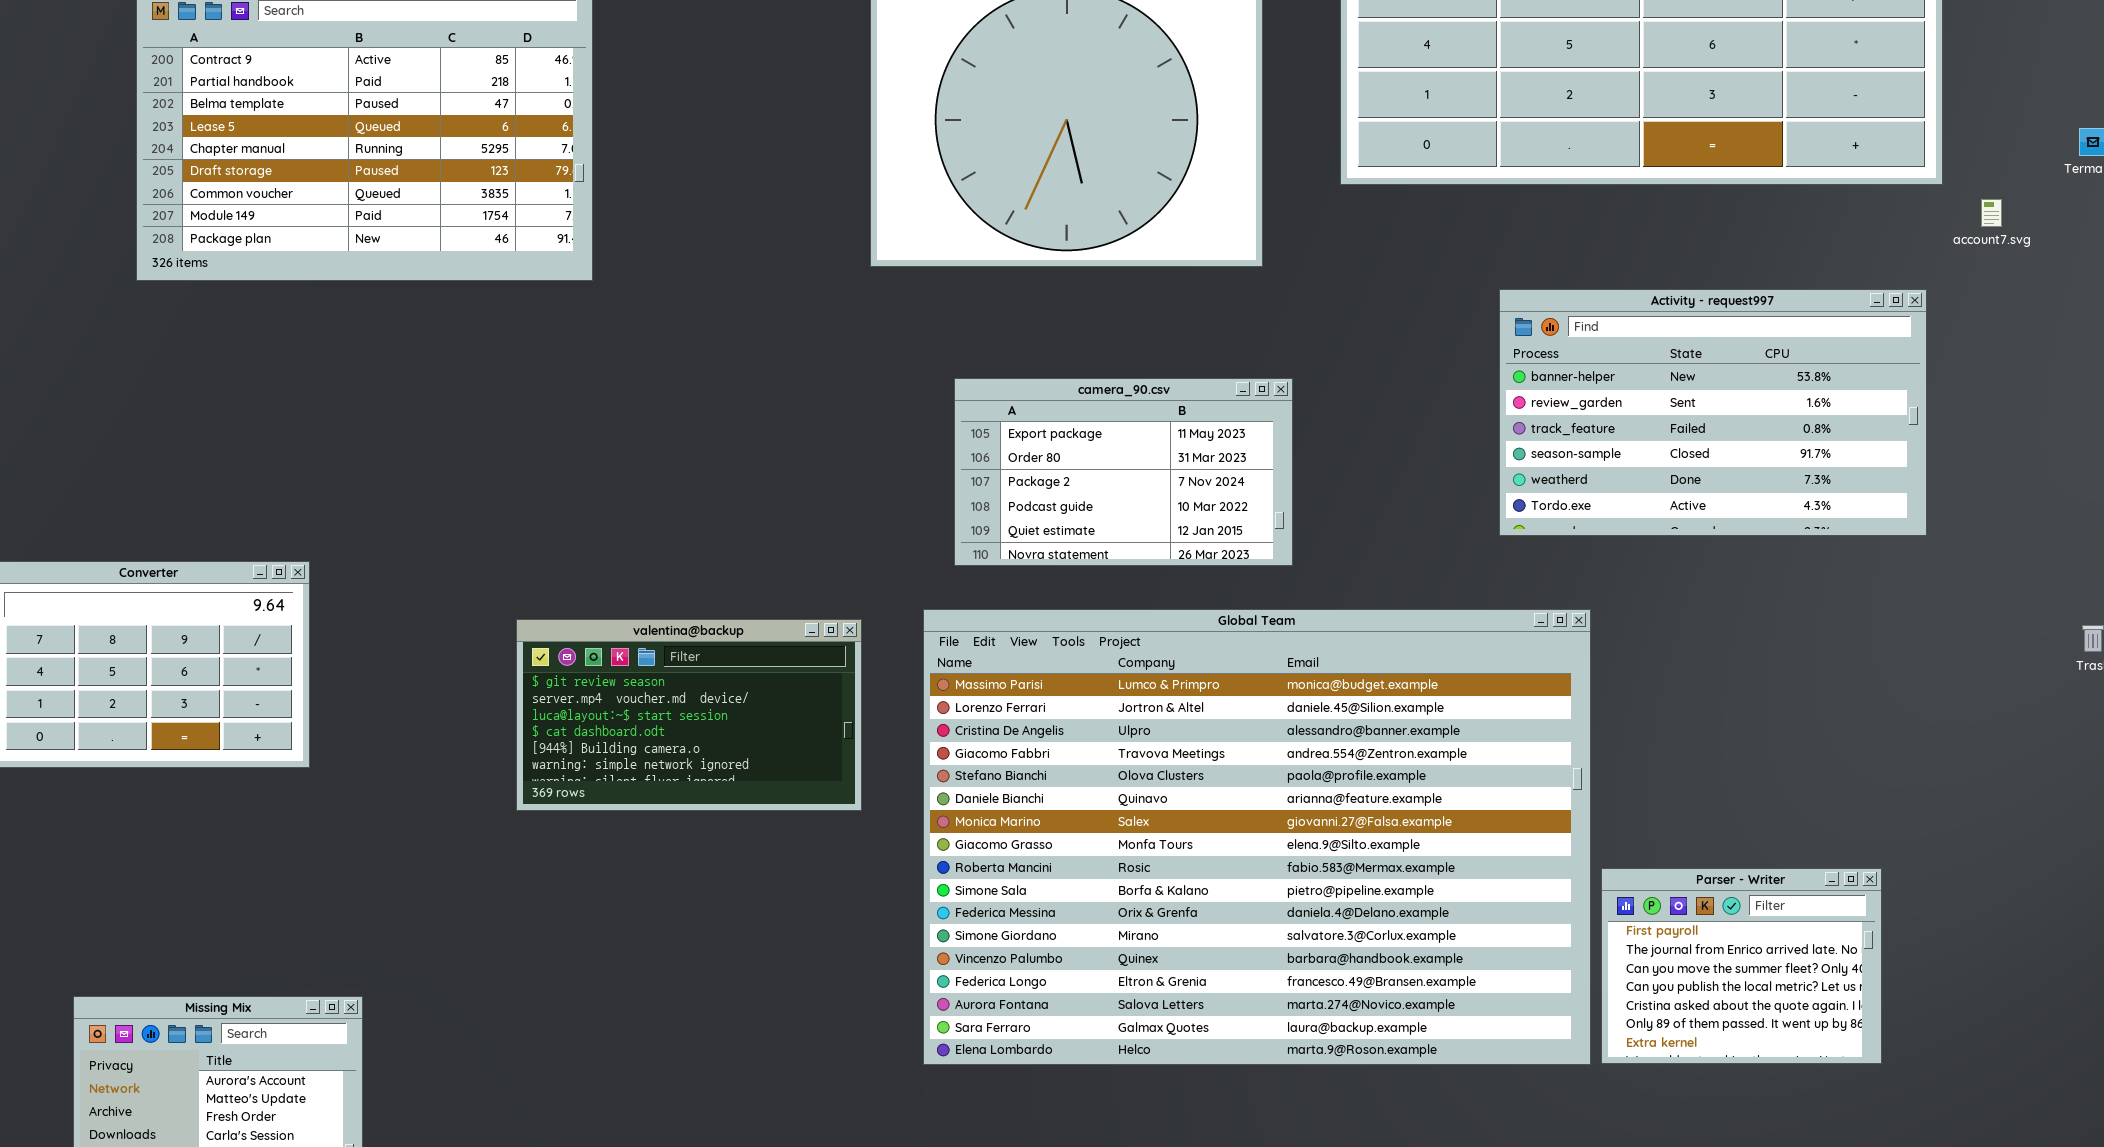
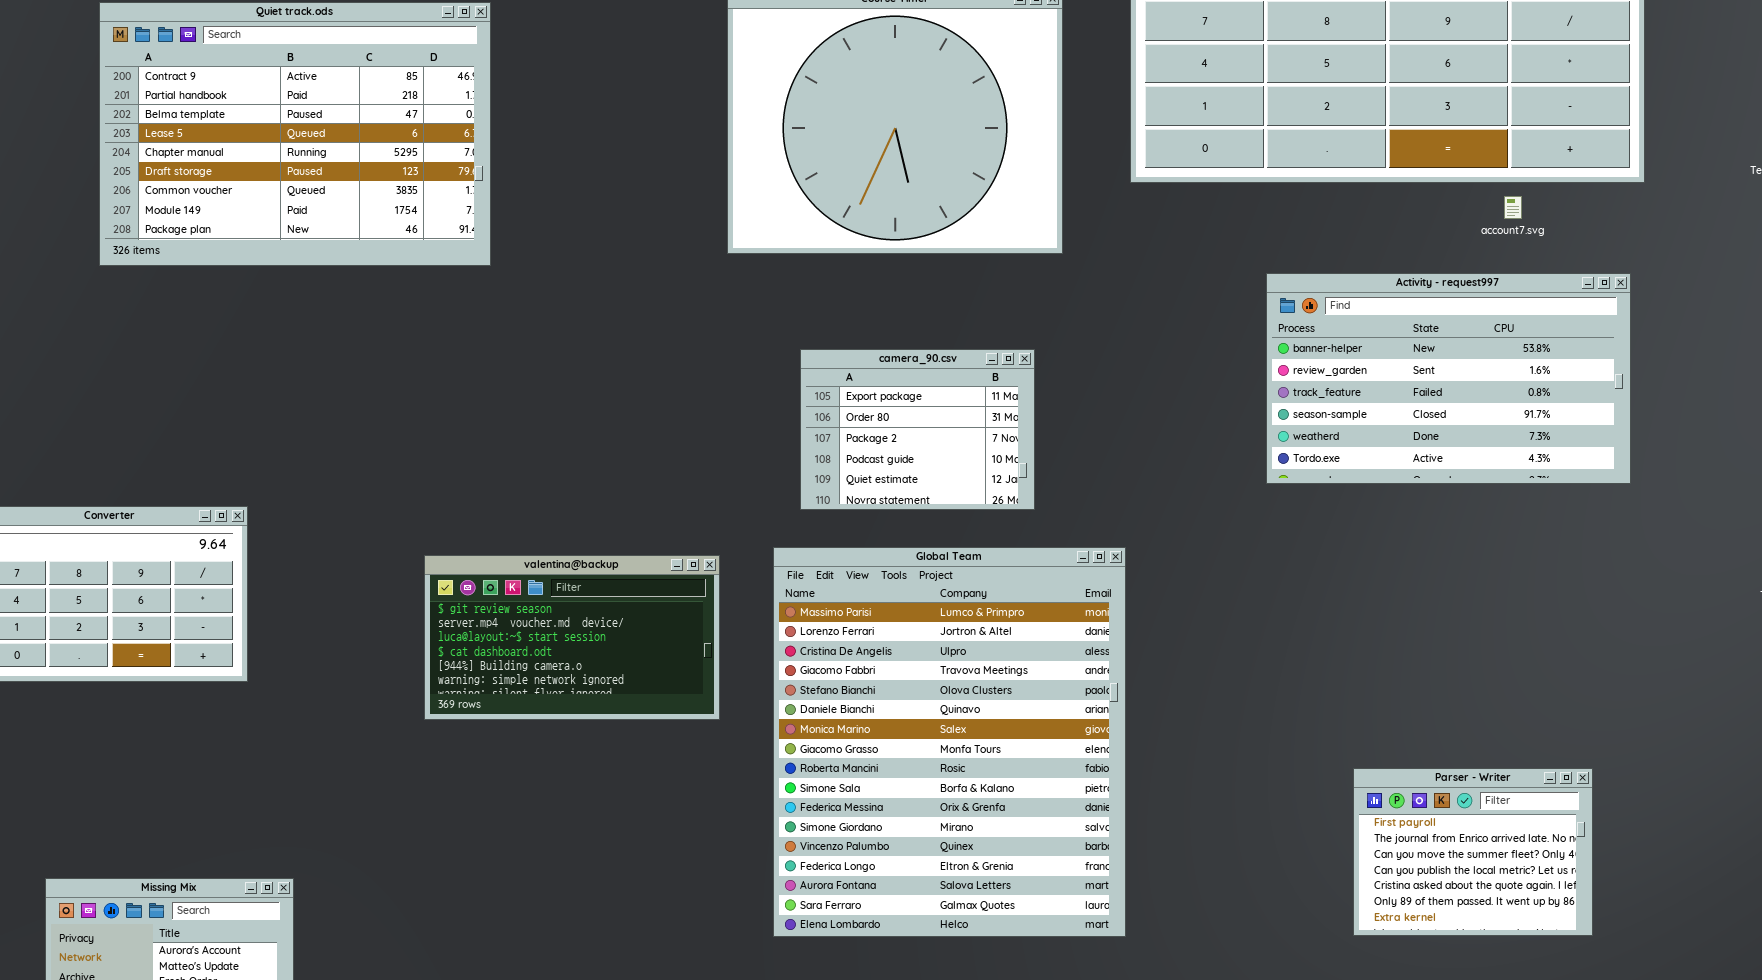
account7.svg: [1981,199,2002,227] -> [1504,196,1522,219], moved
camera_90.csv: [954,378,1293,566] -> [800,349,1035,510], resized
Global Team: [923,609,1591,1065] -> [773,547,1126,937], resized

